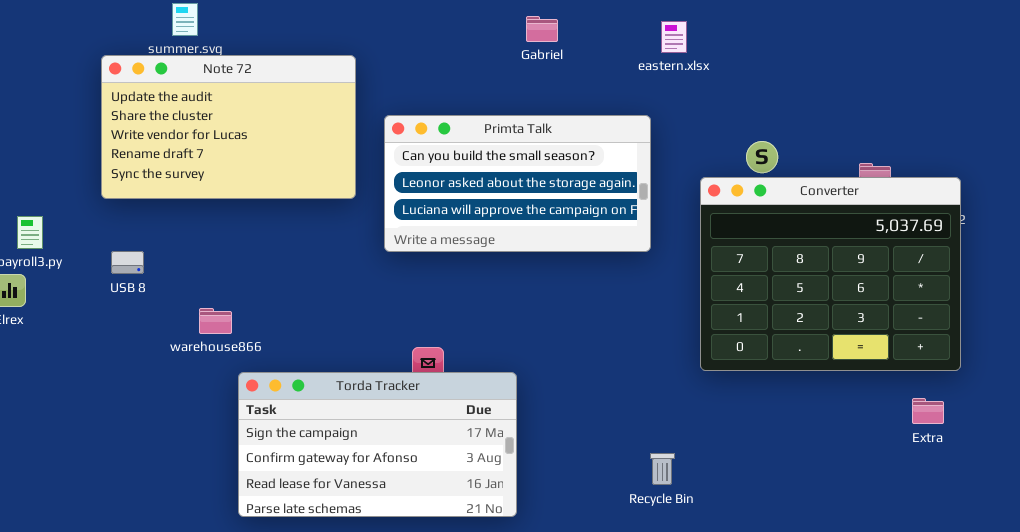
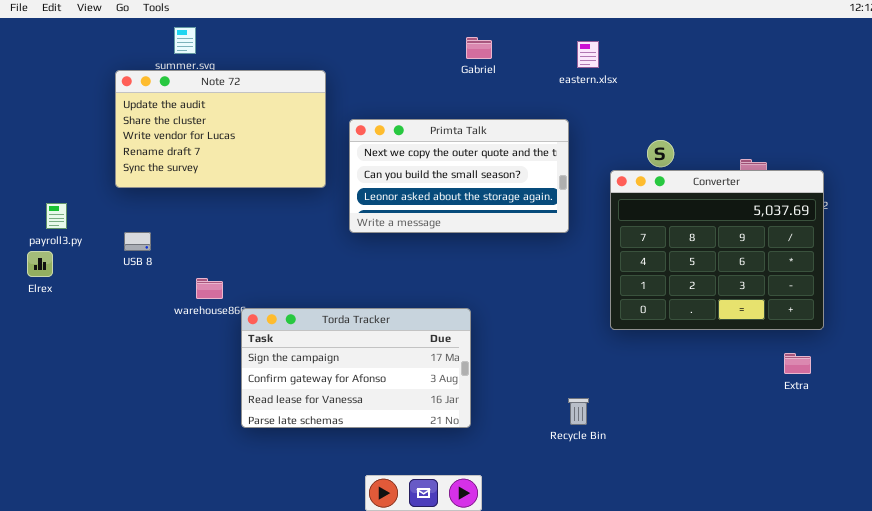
Primta Talk: [384,115,651,252] -> [349,119,569,233], scrolled up 1 row
Torda Tracker: [238,372,517,517] -> [241,308,471,428], moved

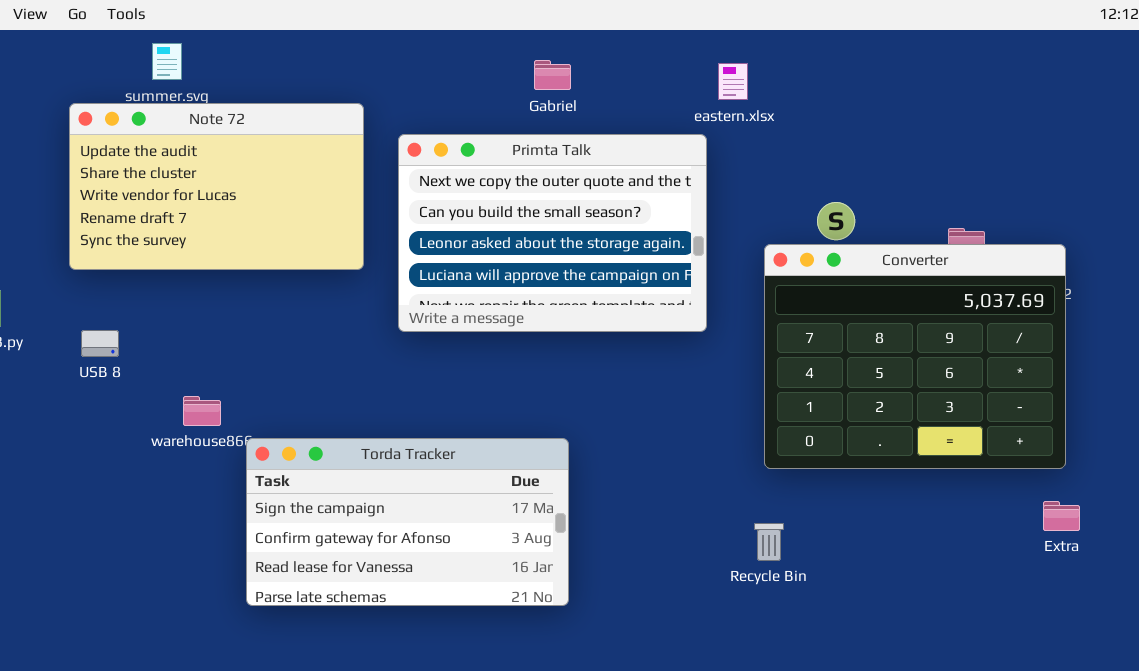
Gabriel: [466,37,492,59] -> [534,60,571,90], moved
Primta Talk: [349,119,569,233] -> [398,134,707,332], resized
Extra: [784,353,811,374] -> [1043,501,1080,531], moved
Recycle Bin: [568,398,589,425] -> [754,523,784,561], moved

